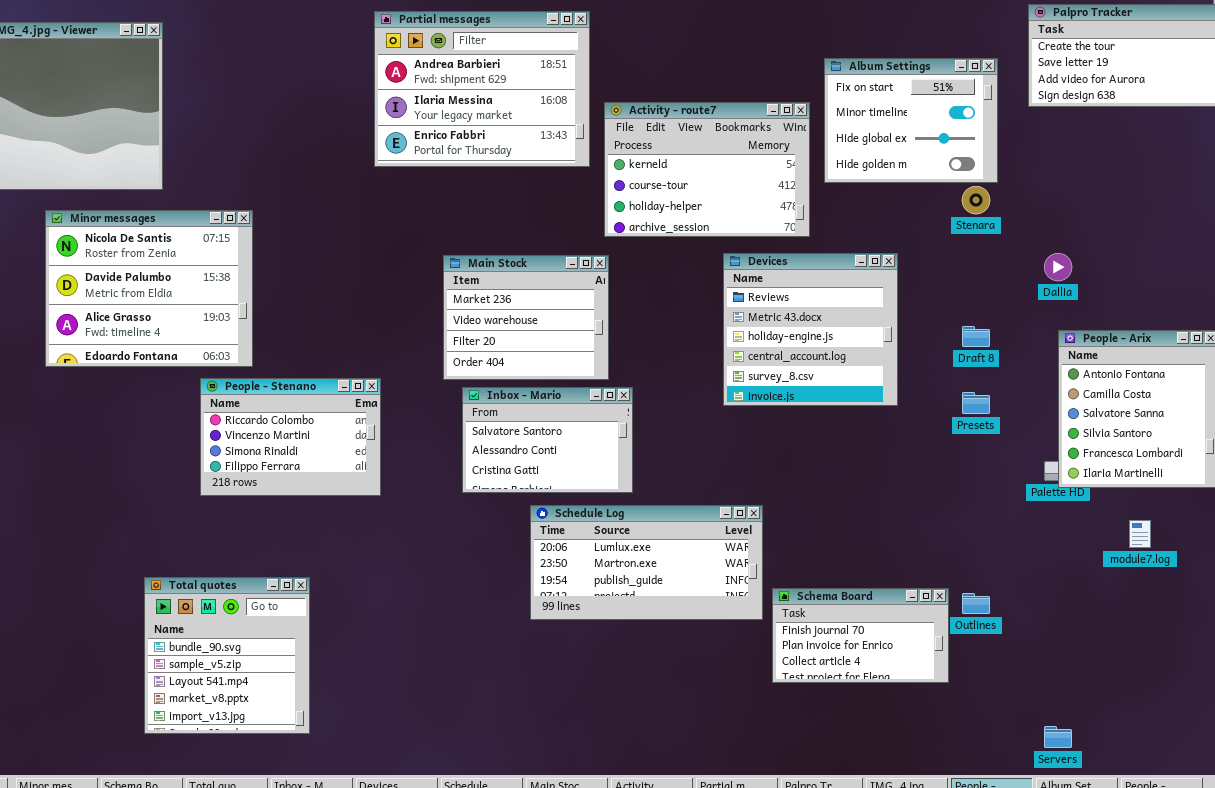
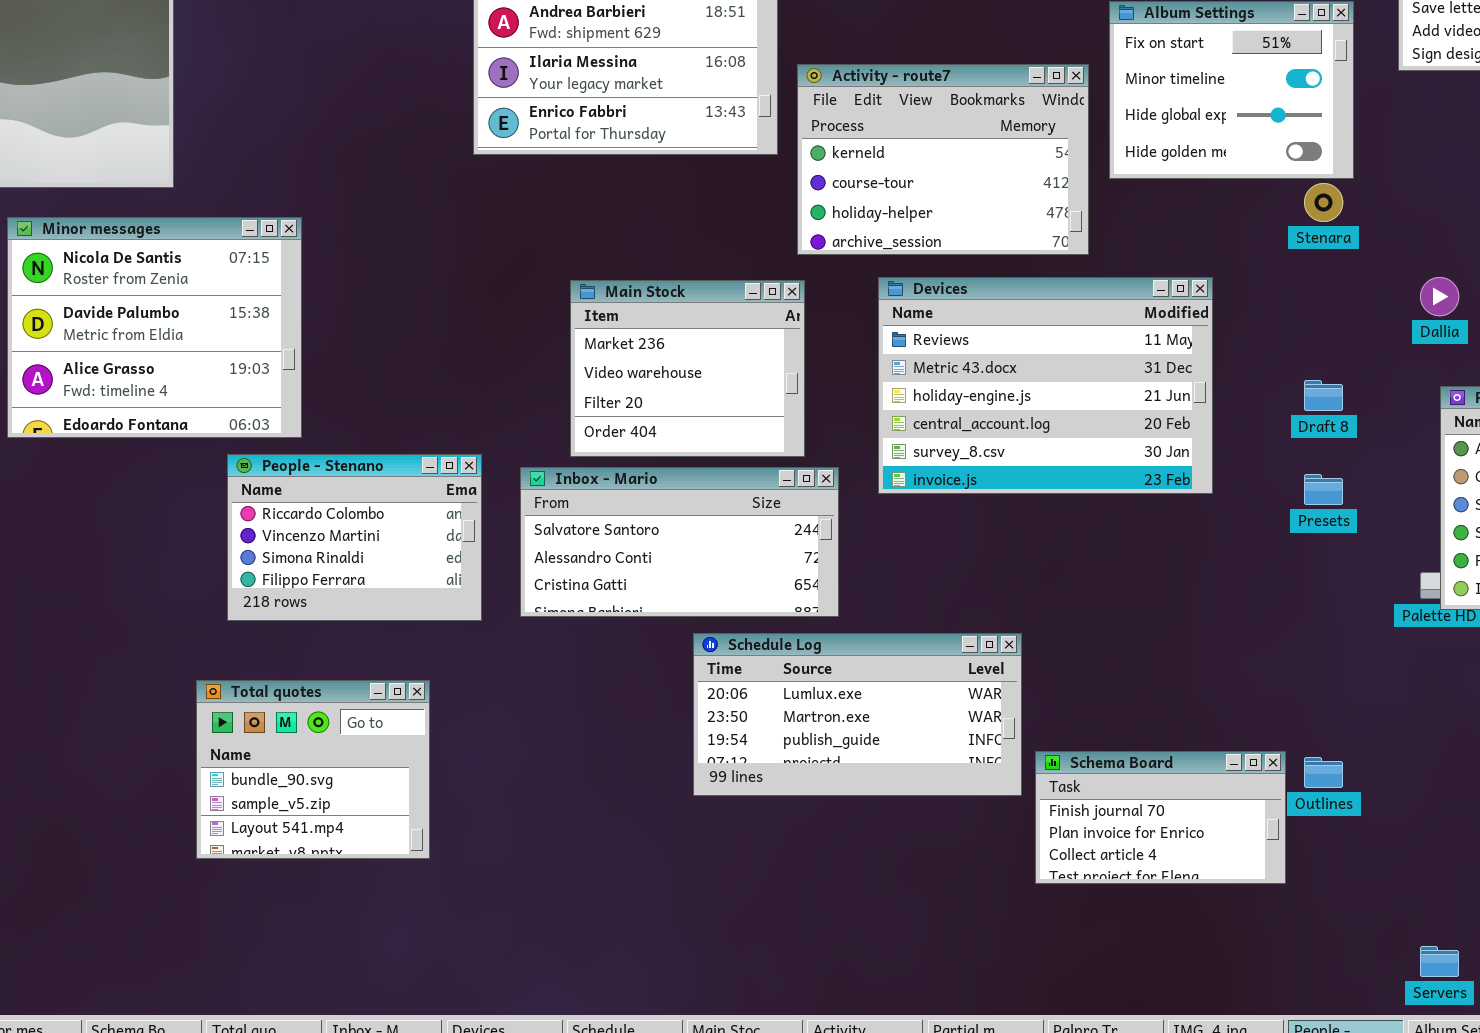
Devices: [723,253,898,406] -> [878,277,1213,494], resized
Inbox - Mario: [462,387,633,493] -> [520,467,839,617], resized
Total quotes: [144,577,310,734] -> [196,680,430,859], moved, resized

